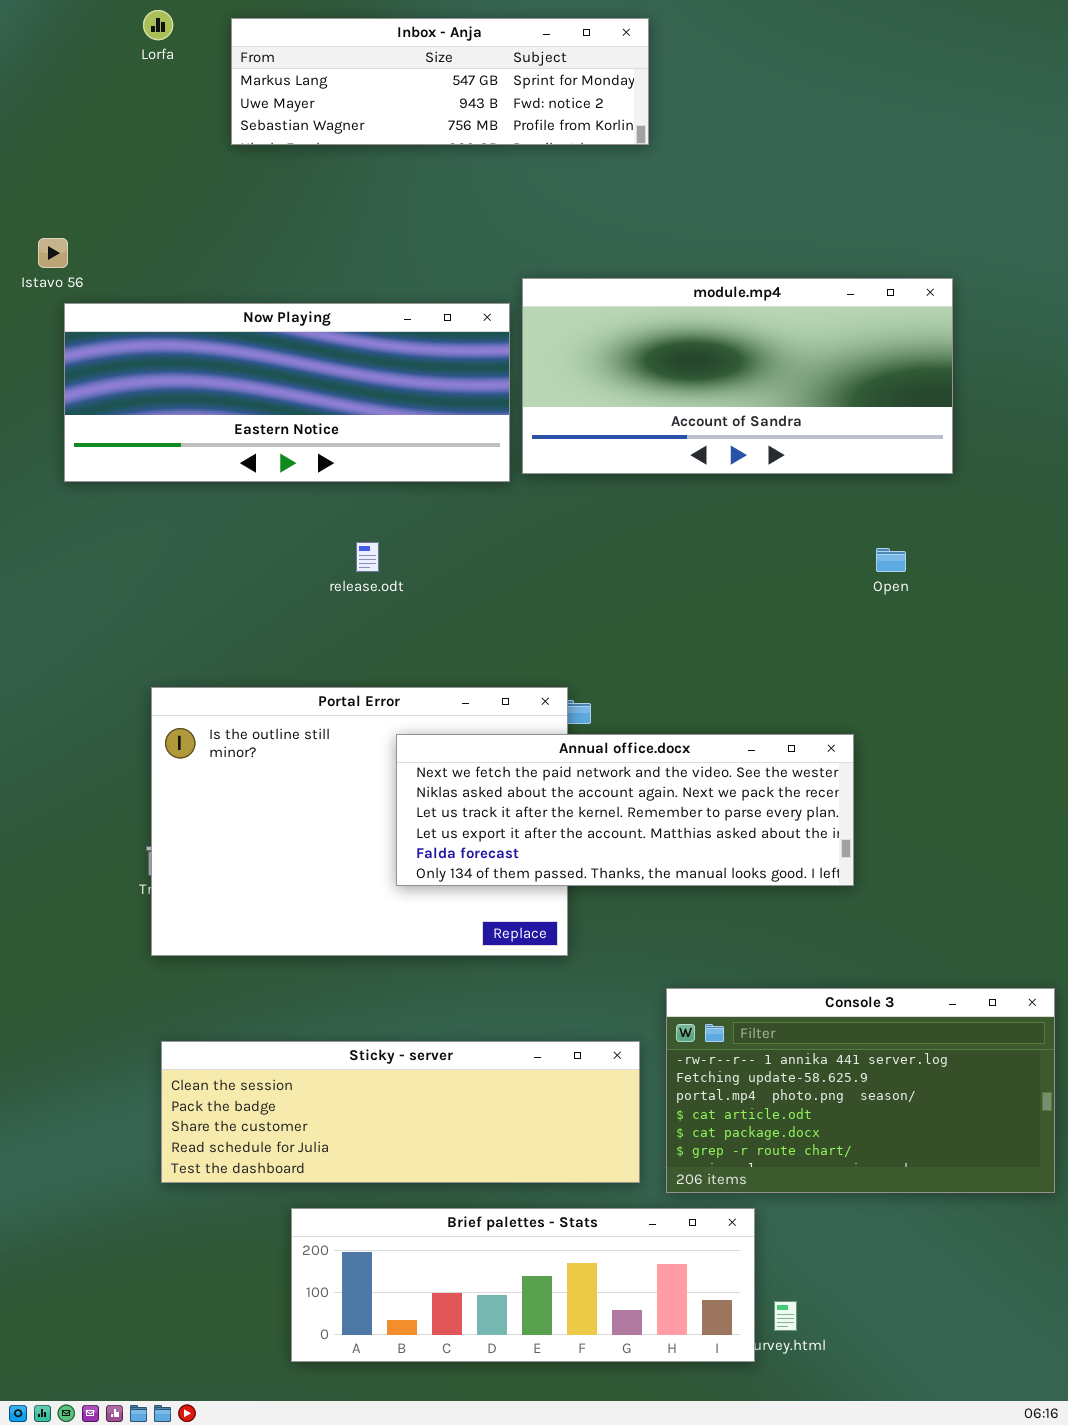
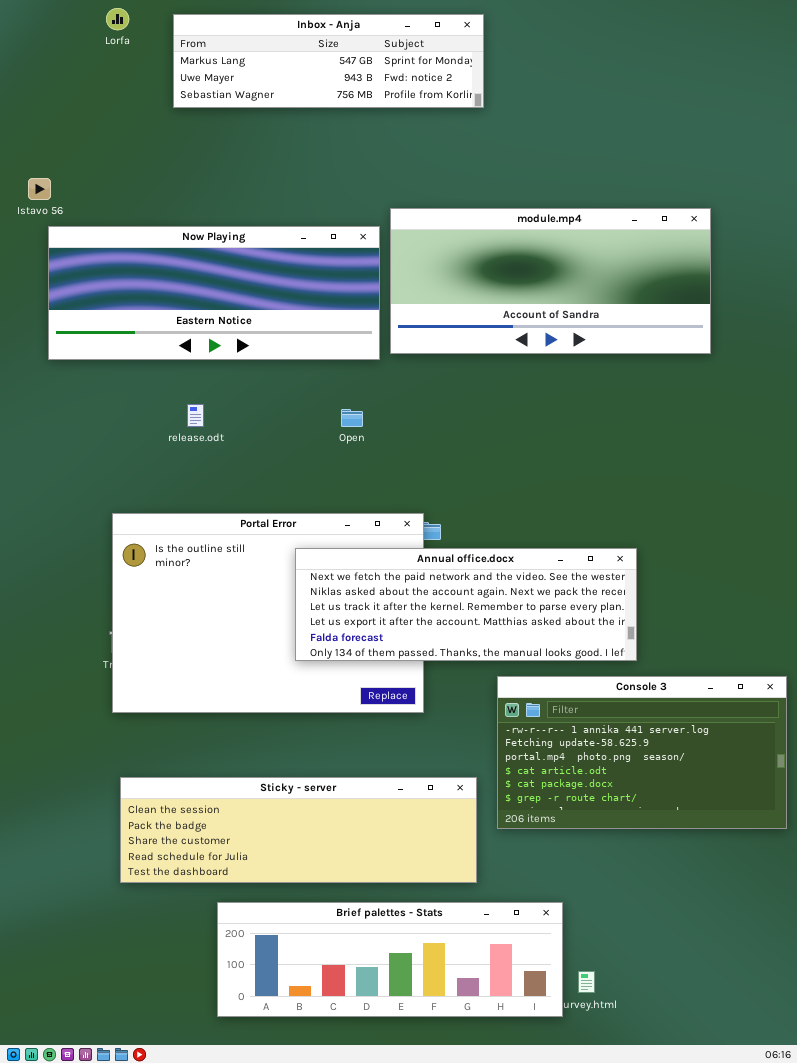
release.odt: [356,542,379,572] -> [187,404,204,427], moved
Open: [876,548,906,572] -> [341,409,363,427], moved
Console 3: [666,988,1055,1193] -> [497,676,787,829], moved

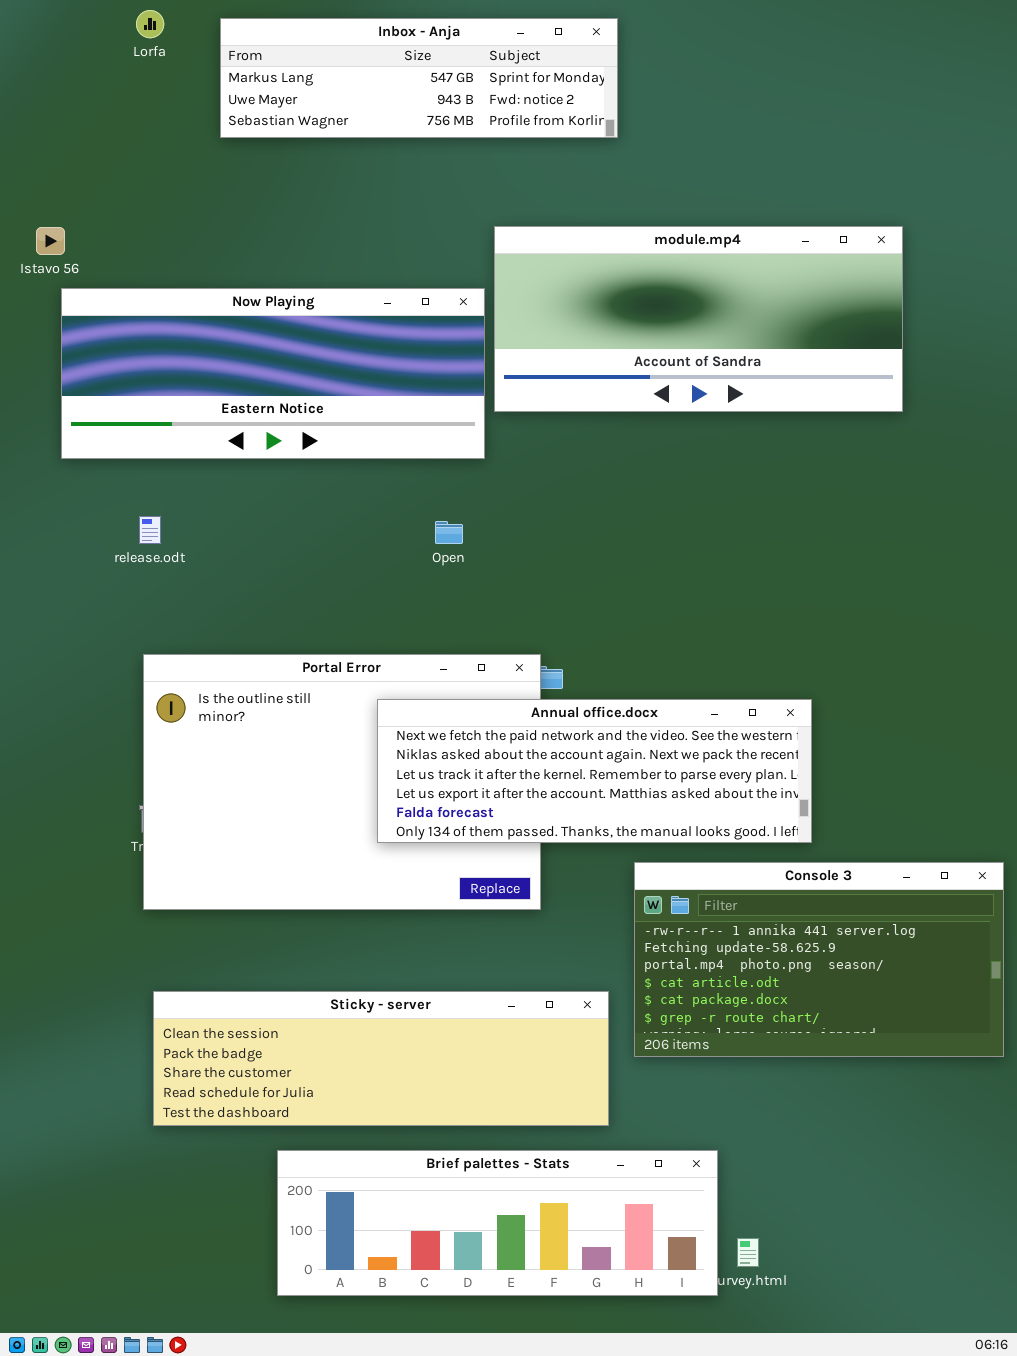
module.mp4: [390,208,711,354] -> [494,226,903,412], moved
release.odt: [187,404,204,427] -> [139,516,161,544], moved

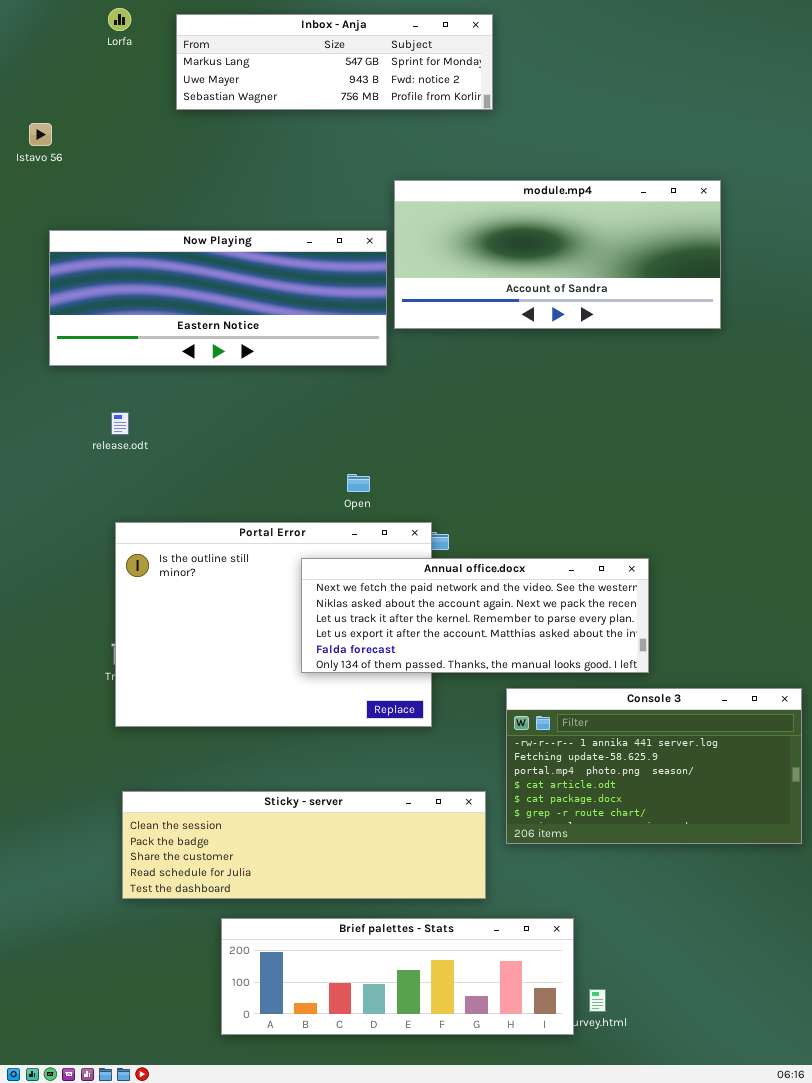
Istavo 56: [36,227,65,255] -> [29,123,52,146], moved
Open: [435,521,463,544] -> [347,474,370,492], moved

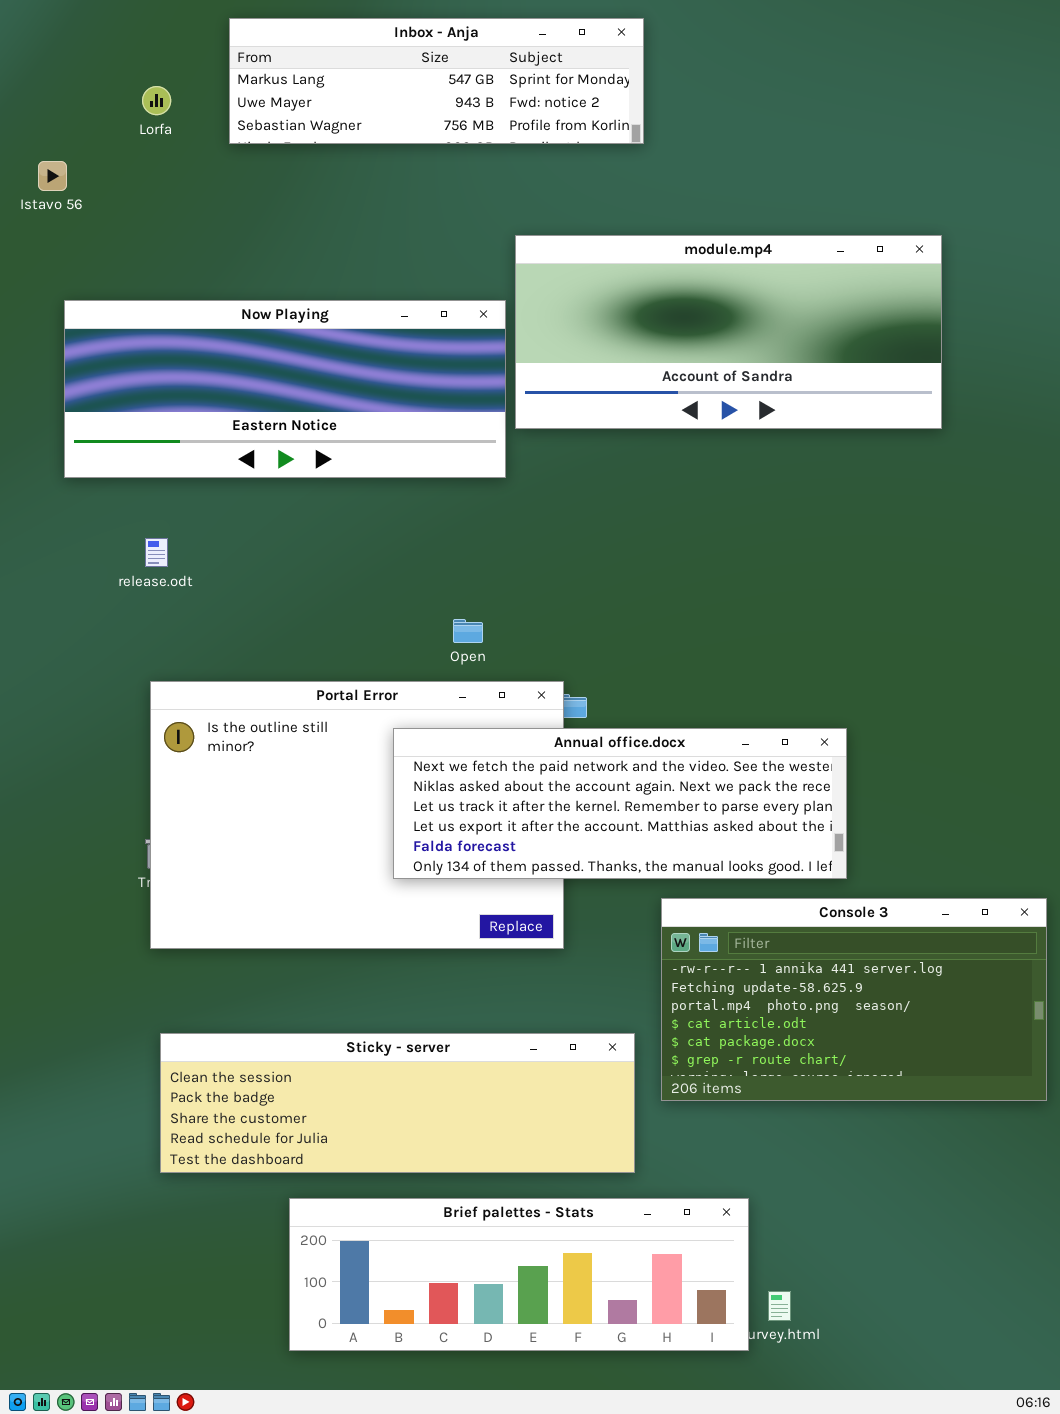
Lorfa: [108,8,131,31] -> [142,86,171,115], moved

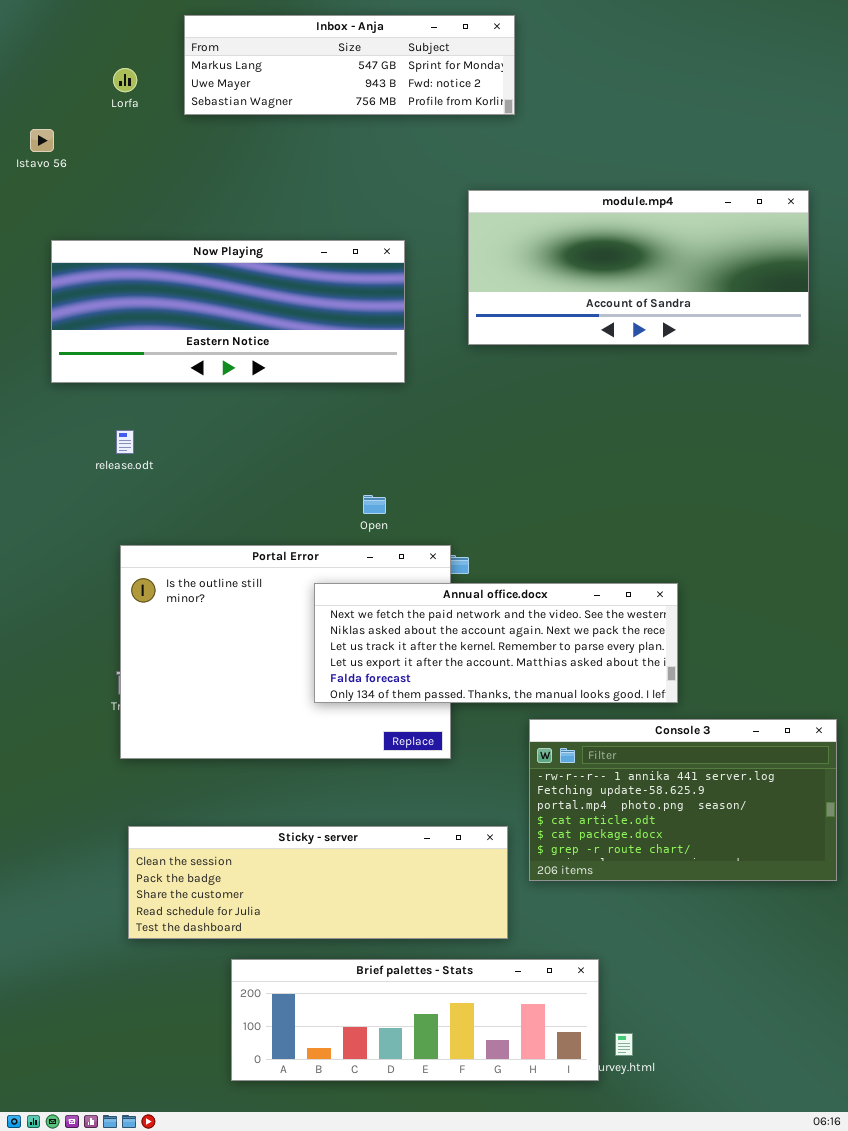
module.mp4: [515,235,942,429] -> [468,190,809,345], moved

